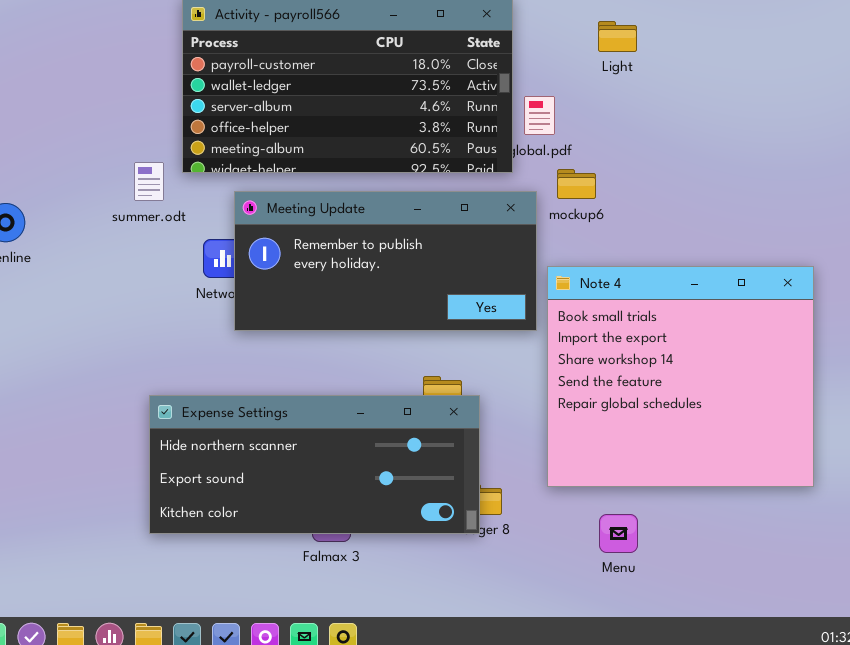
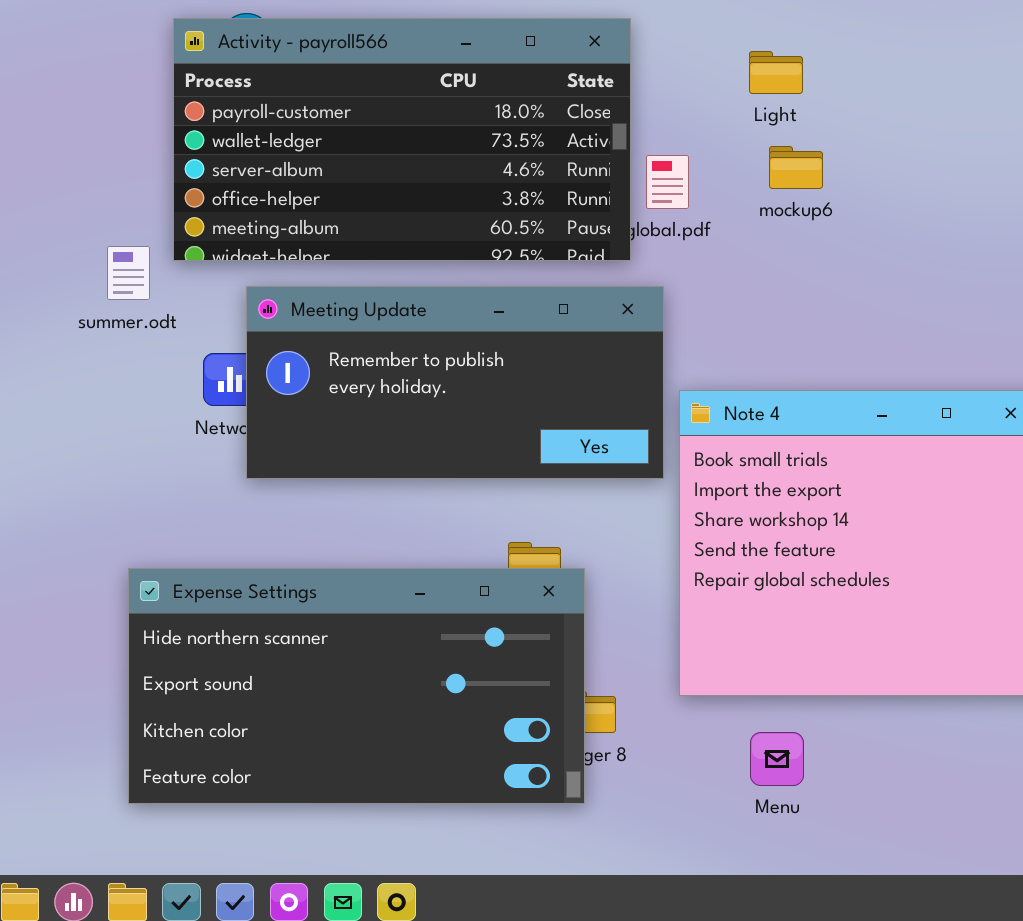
mockup6: [557,169,596,199] -> [769,146,823,189], moved
Expense Settings: [149,395,480,534] -> [128,568,585,804], resized

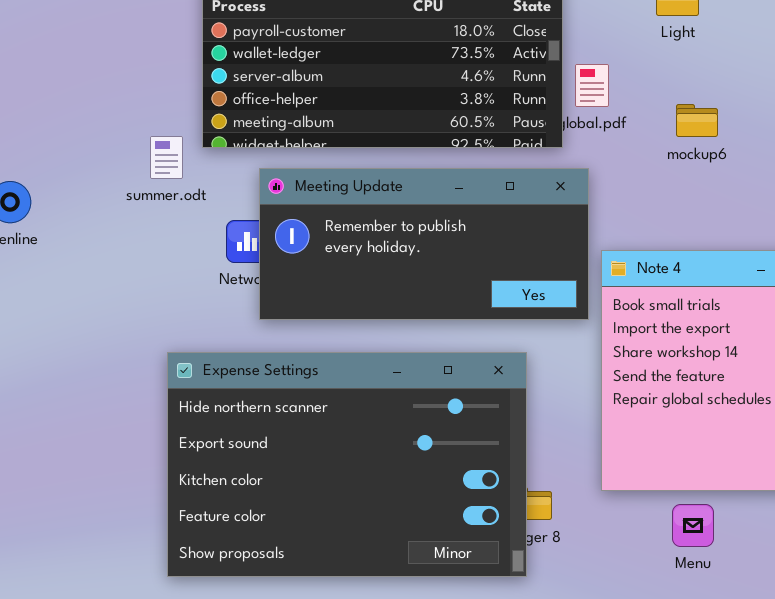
mockup6: [769,146,823,189] -> [676,104,718,137], moved
Expense Settings: [128,568,585,804] -> [167,352,527,577], resized
Menu: [750,732,804,786] -> [672,504,714,547], moved

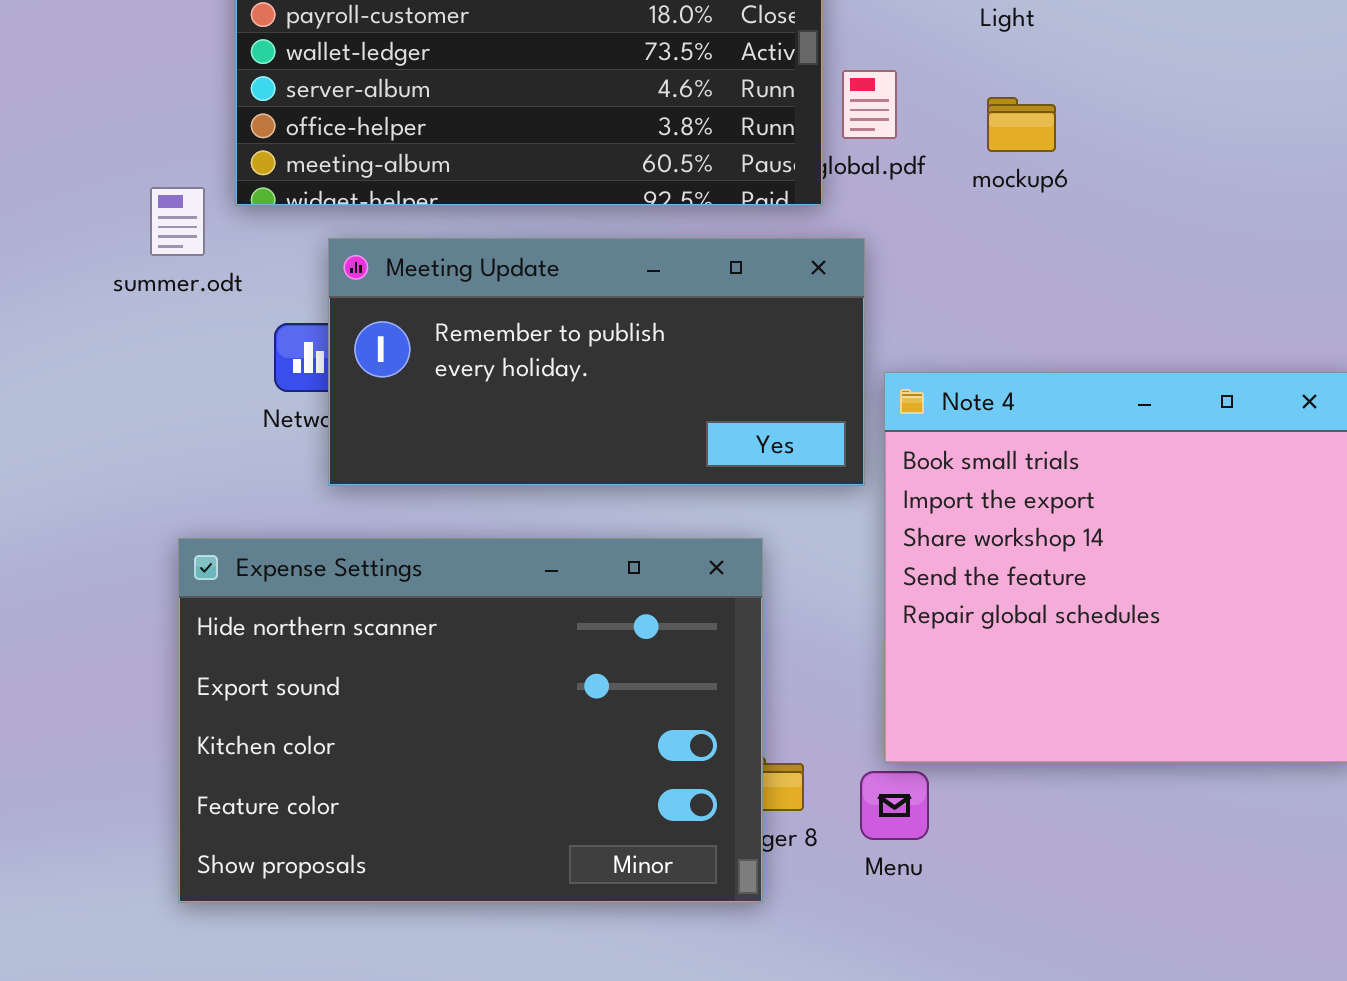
mockup6: [676,104,718,137] -> [987,97,1056,152], moved
Menu: [672,504,714,547] -> [860,771,929,840], moved

